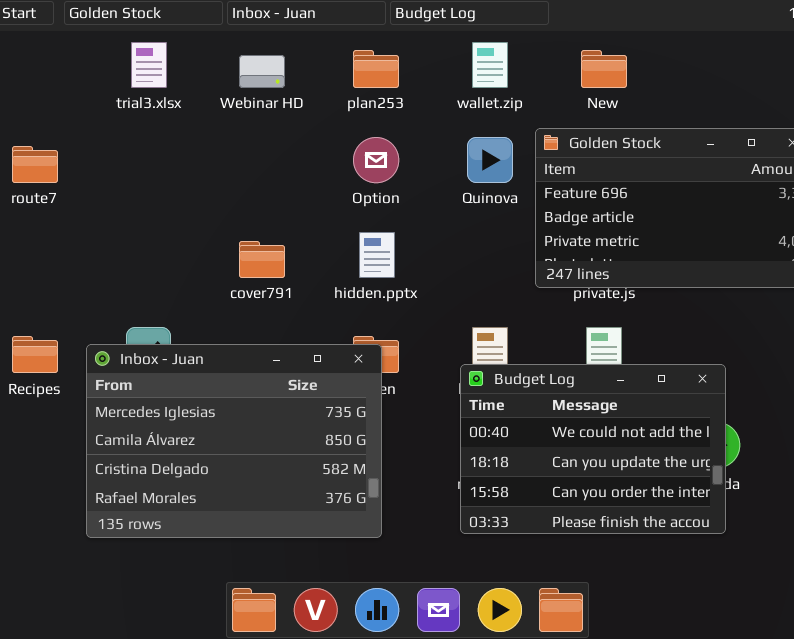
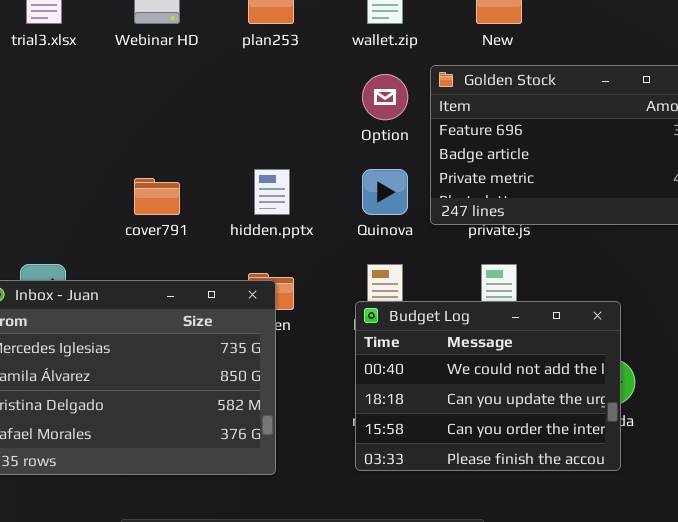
Option: [353,137,399,183] -> [362,74,408,120], moved
Quinova: [467,137,513,183] -> [362,169,408,215], moved

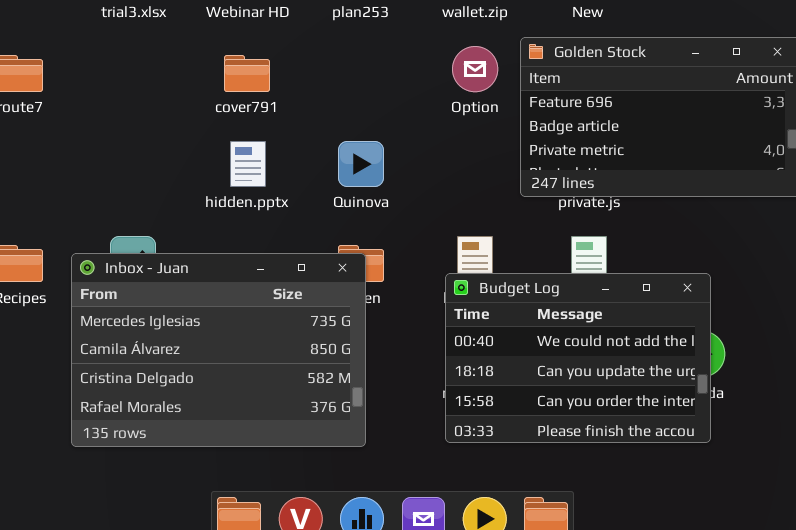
hidden.pptx: [254,169,290,215] -> [230,141,266,187], moved
Quinova: [362,169,408,215] -> [338,141,384,187], moved
cover791: [134,178,180,215] -> [224,55,270,92], moved

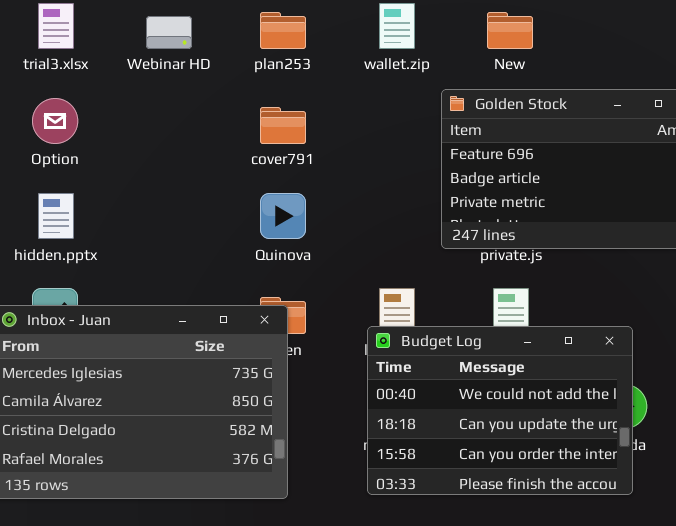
Option: [452,46,498,92] -> [32,98,78,144], moved
cover791: [224,55,270,92] -> [260,107,306,144], moved
hidden.pptx: [230,141,266,187] -> [38,193,74,239], moved

